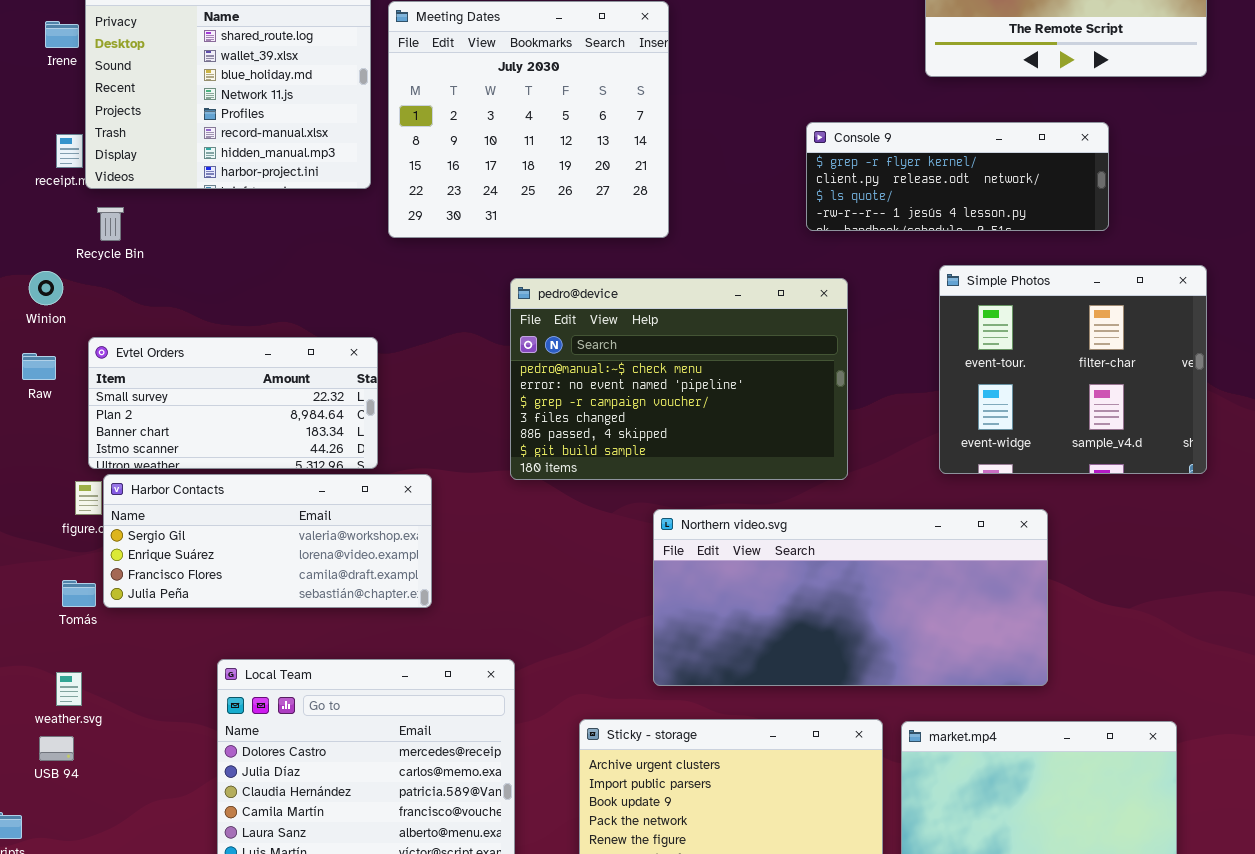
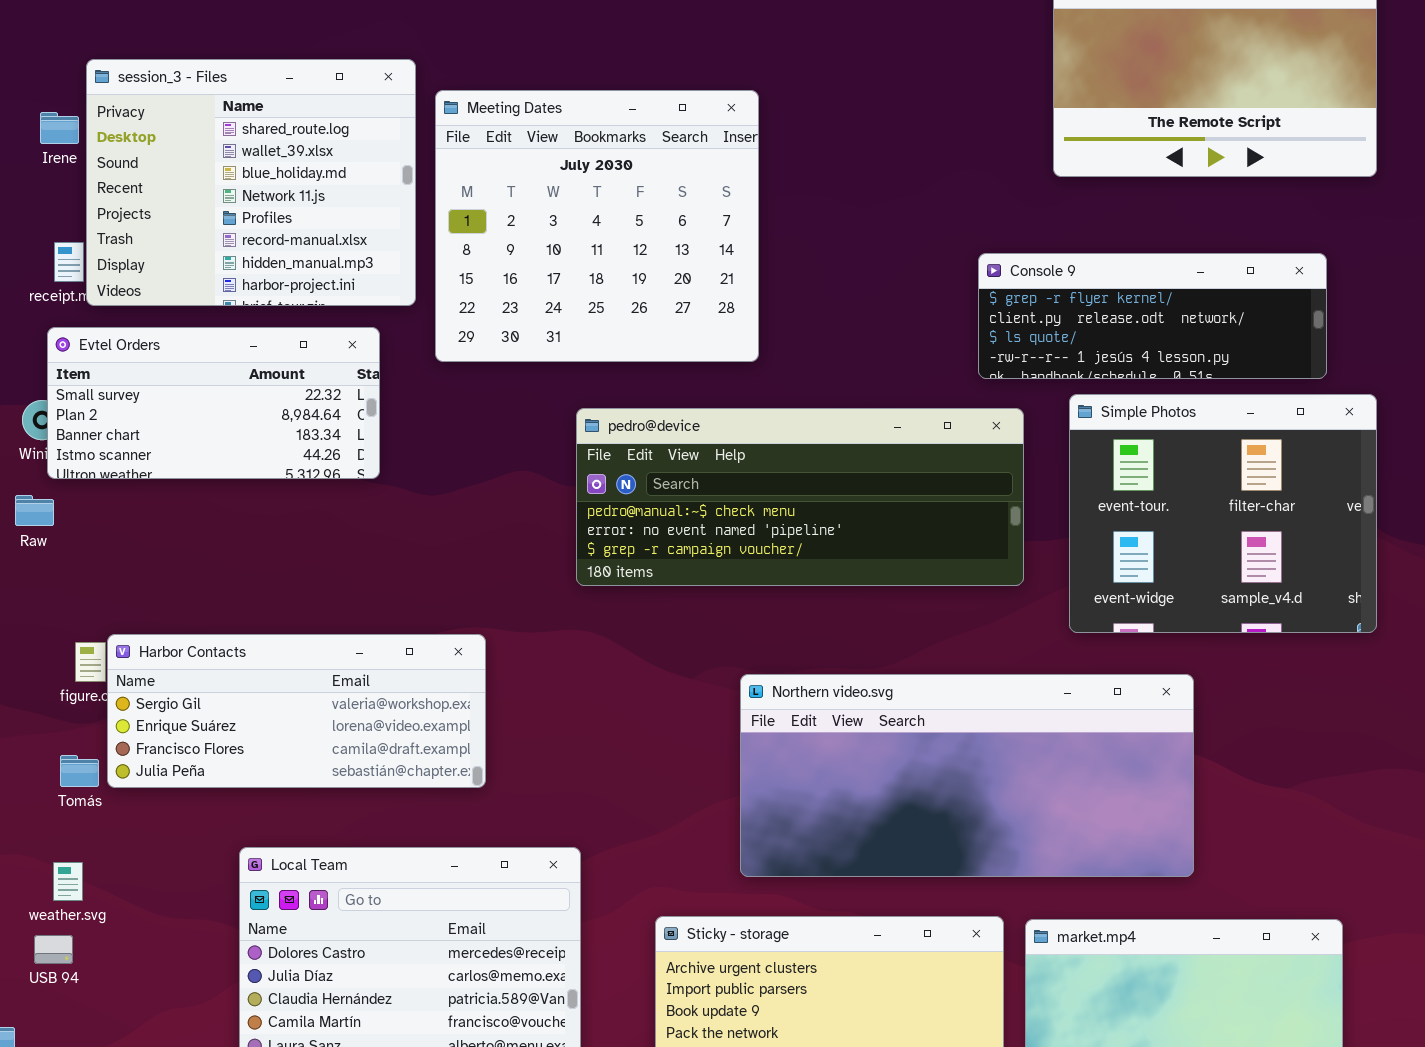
Console 9: [806,122,1109,231] -> [978,253,1327,379], moved
pedro@device: [510,278,848,480] -> [576,408,1024,586], resized
Evtel Orders: [88,337,378,469] -> [47,327,380,479], moved

